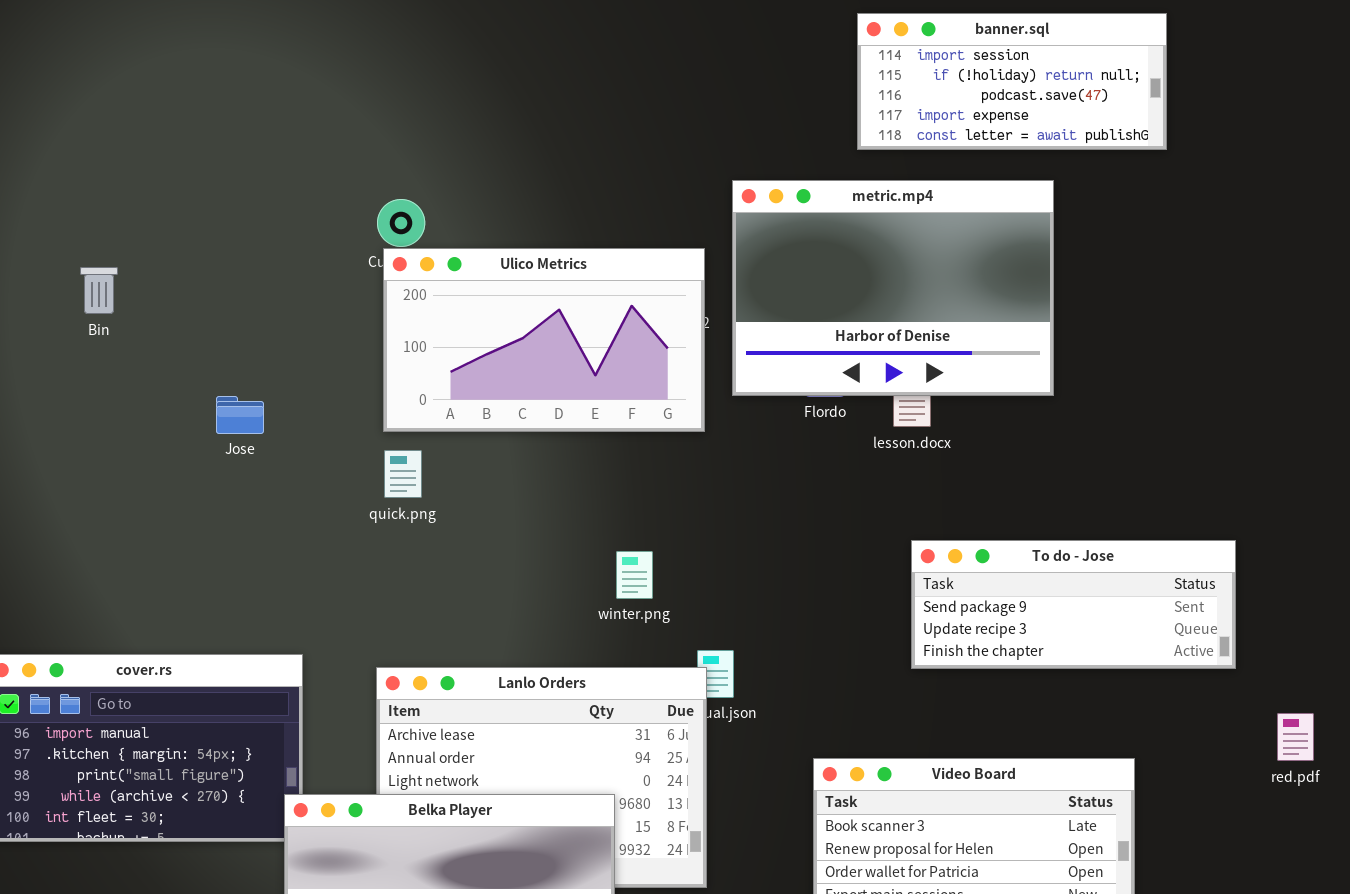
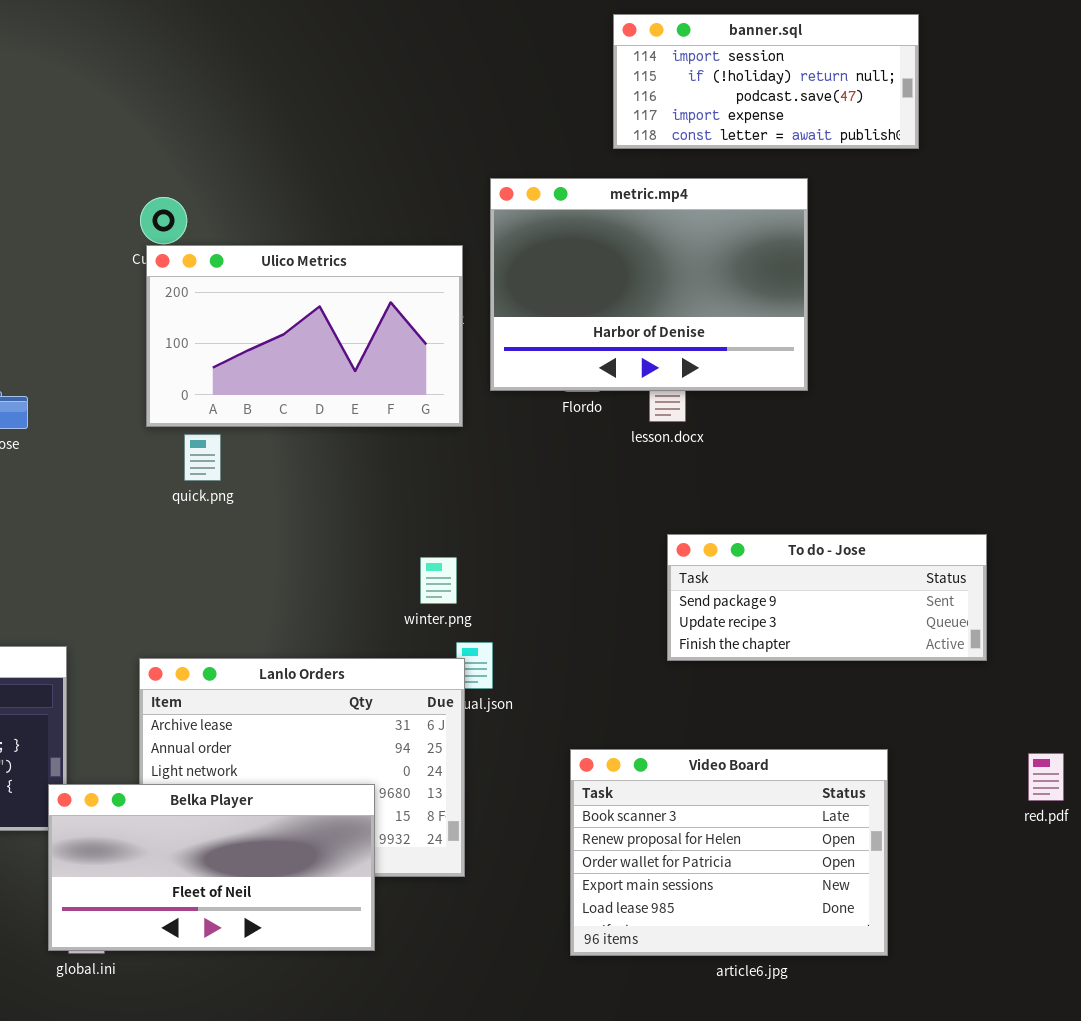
quick.png: [384,450,422,498] -> [184,434,221,481], moved
winter.png: [616,551,653,599] -> [420,557,457,604], moved
red.pdf: [1277,713,1314,761] -> [1028,753,1064,801], moved

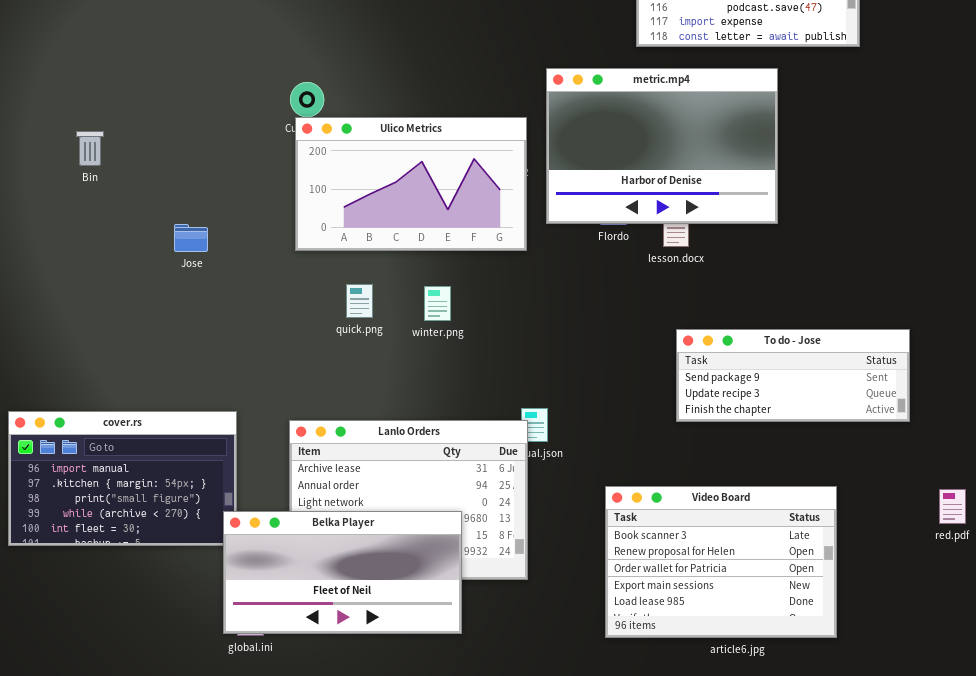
quick.png: [184,434,221,481] -> [346,284,373,318], moved
winter.png: [420,557,457,604] -> [424,286,451,321], moved

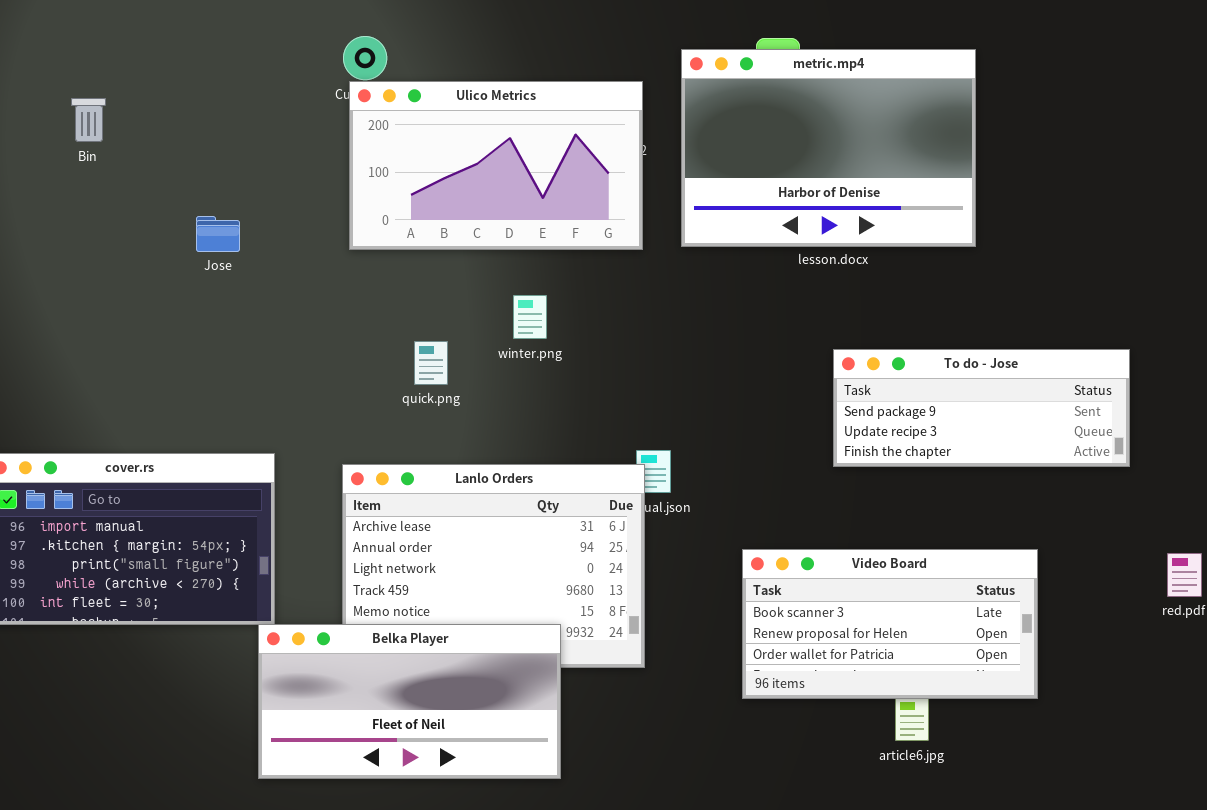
metric.mp4: [546,68,778,224] -> [681,49,976,247], moved
quick.png: [346,284,373,318] -> [414,341,448,385], moved
Video Board: [605,486,837,638] -> [742,549,1038,699], resized
Belka Player: [223,511,462,634] -> [258,624,561,779], moved

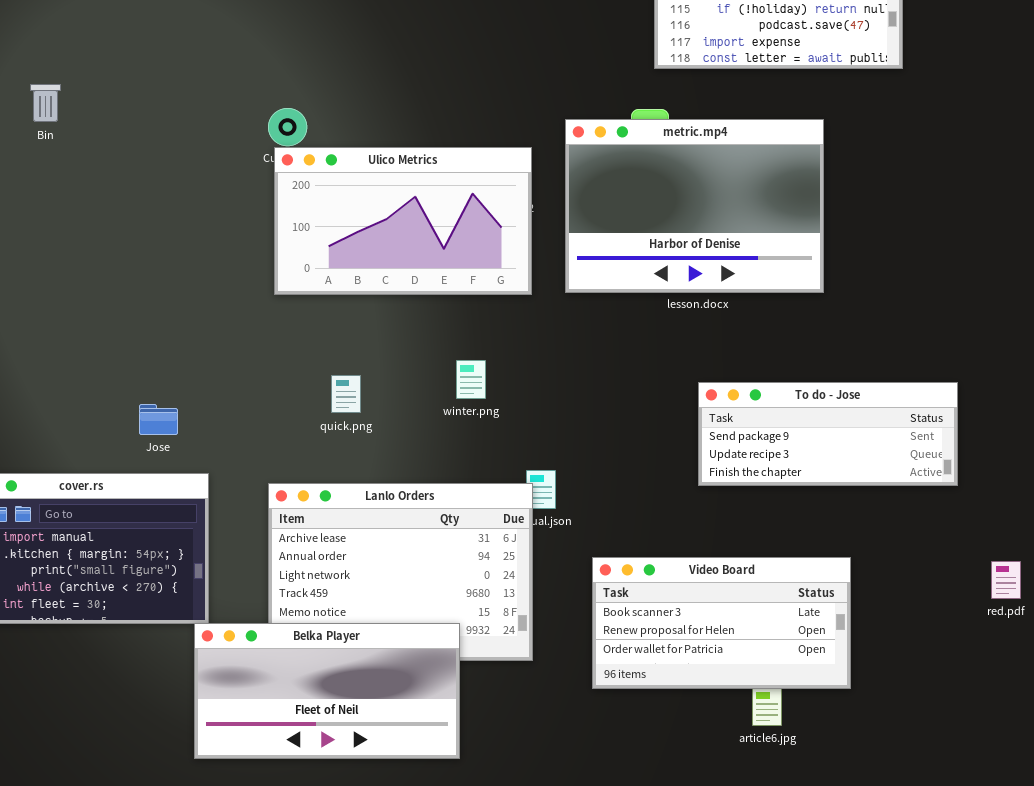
Bin: [71,98,106,142] -> [30,84,61,122], moved
Jose: [196,216,240,252] -> [139,404,178,435], moved
winter.png: [513,295,547,339] -> [456,360,486,399], moved
Video Board: [742,549,1038,699] -> [592,557,851,689], moved

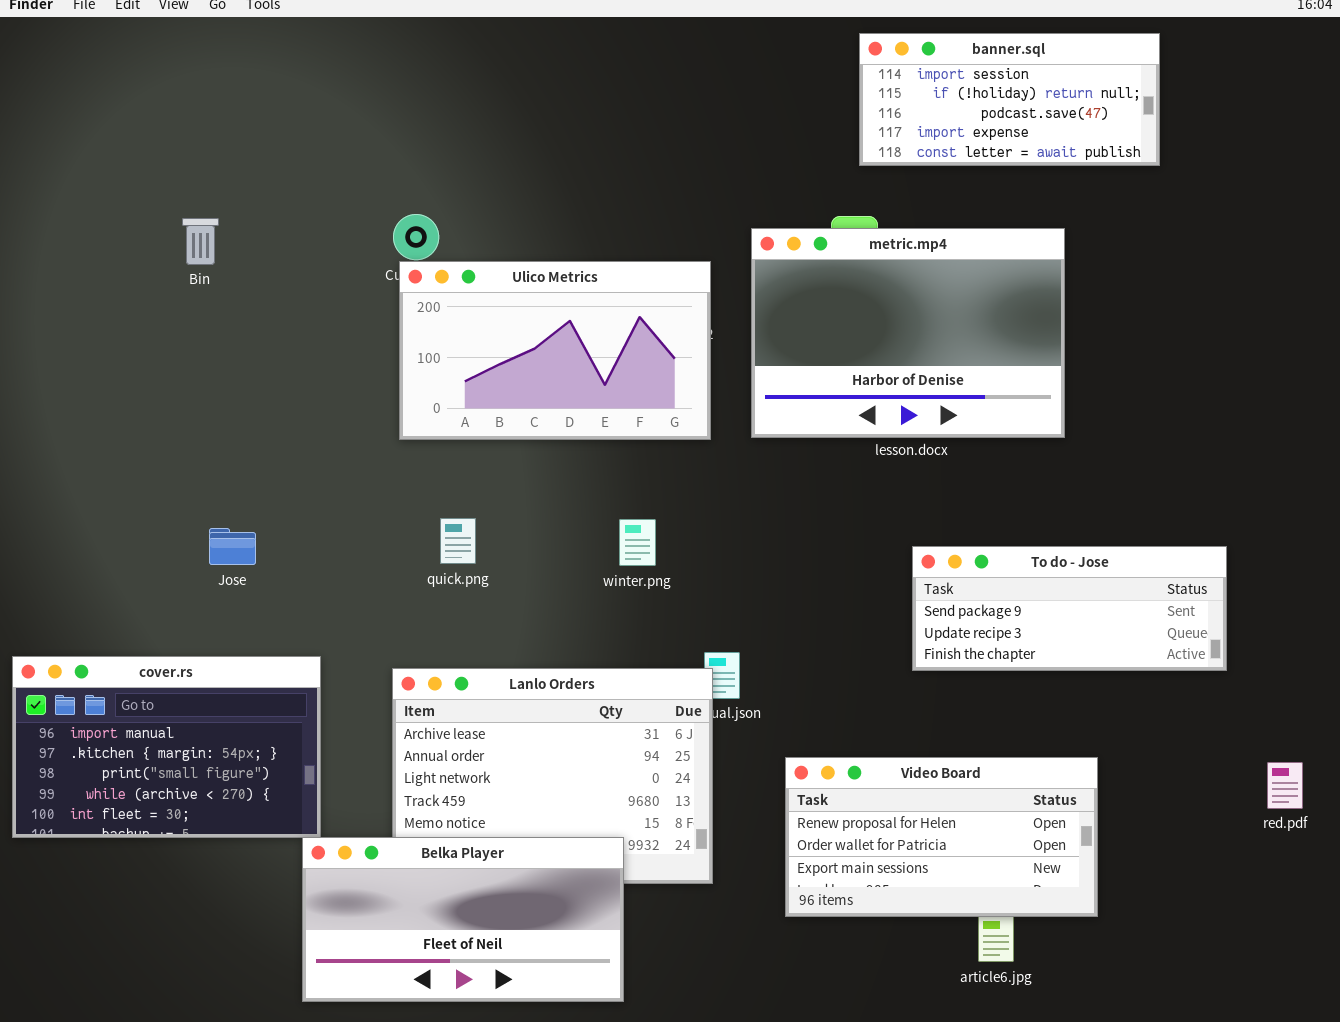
Bin: [30,84,61,122] -> [182,218,219,265], moved
quick.png: [331,375,361,413] -> [440,518,476,564], moved
Jose: [139,404,178,435] -> [209,528,256,565], moved
Video Board: [592,557,851,689] -> [785,757,1098,917], scrolled down 1 row

